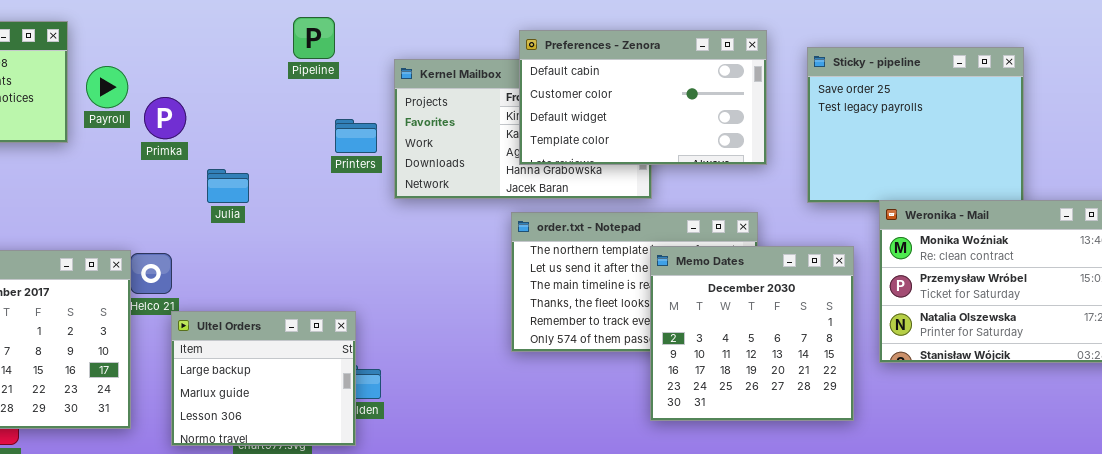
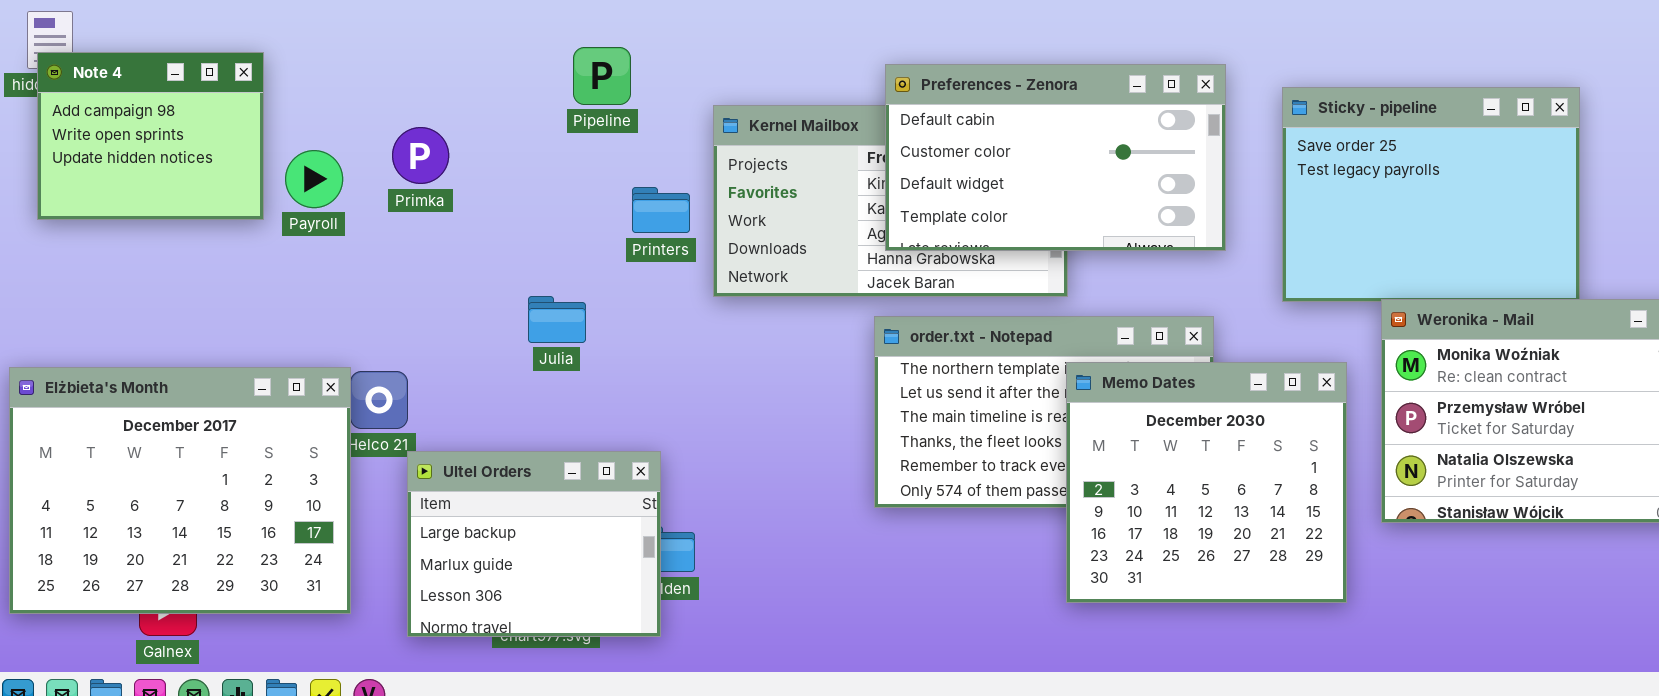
Payroll: [86,66,128,108] -> [285,150,343,208], moved
Primka: [144,97,186,139] -> [392,127,449,184], moved
Julia: [207,169,249,203] -> [528,296,586,343], moved

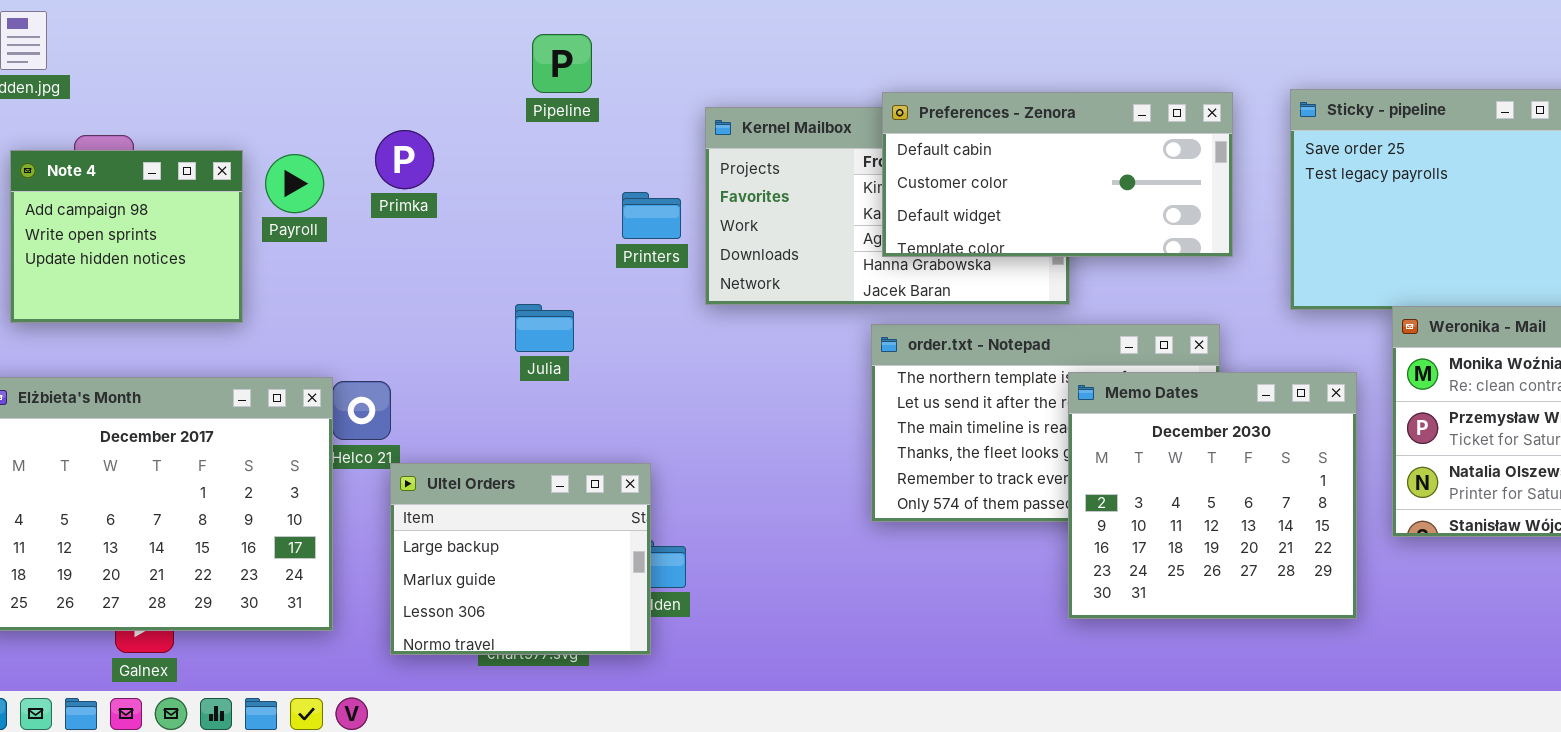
Pipeline: [573,47,631,105] -> [532,34,592,93], moved
Note 4: [37,52,264,220] -> [10,150,243,323], moved
Preferences - Zenora: [885,64,1226,251] -> [882,92,1233,257], resized

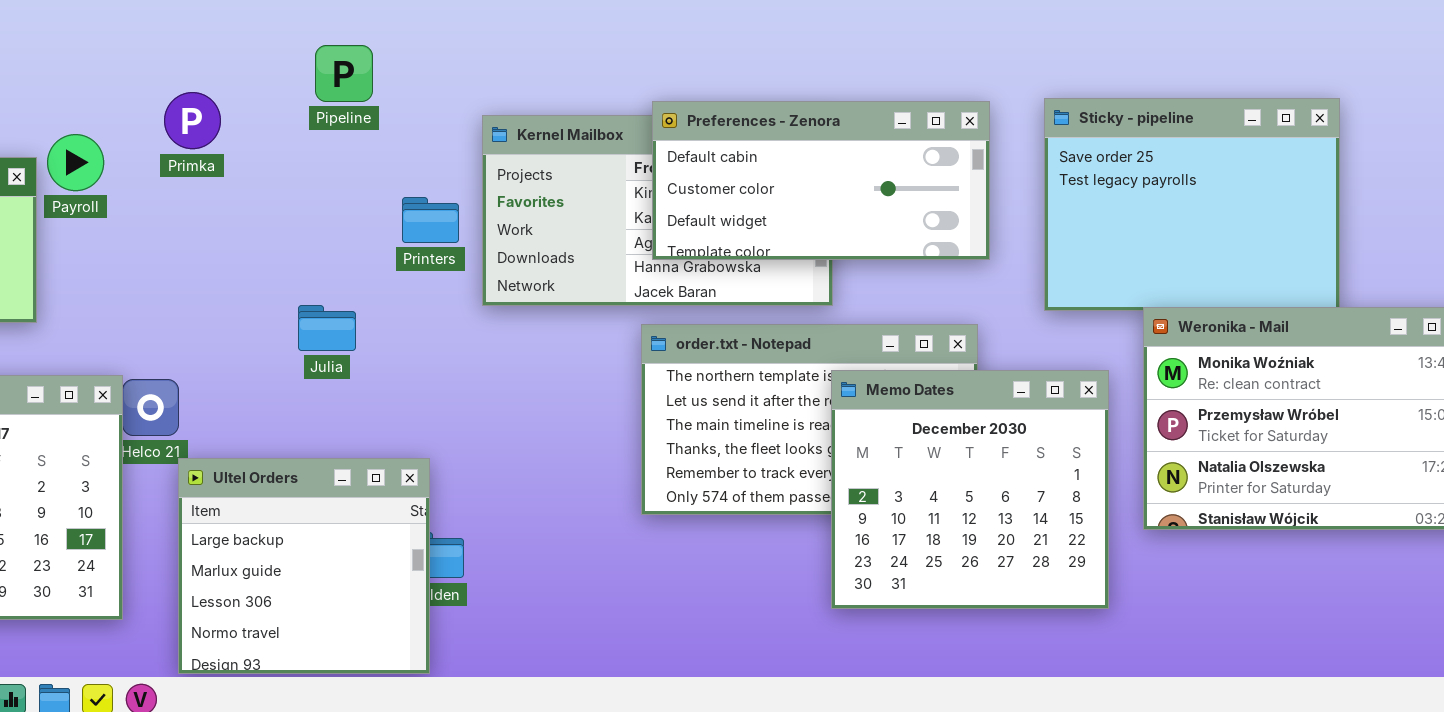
Primka: [375,130,434,189] -> [164,92,221,149], moved
Payroll: [265,154,324,213] -> [47,134,104,191], moved
Ultel Orders: [390,463,651,655] -> [178,458,430,674], resized

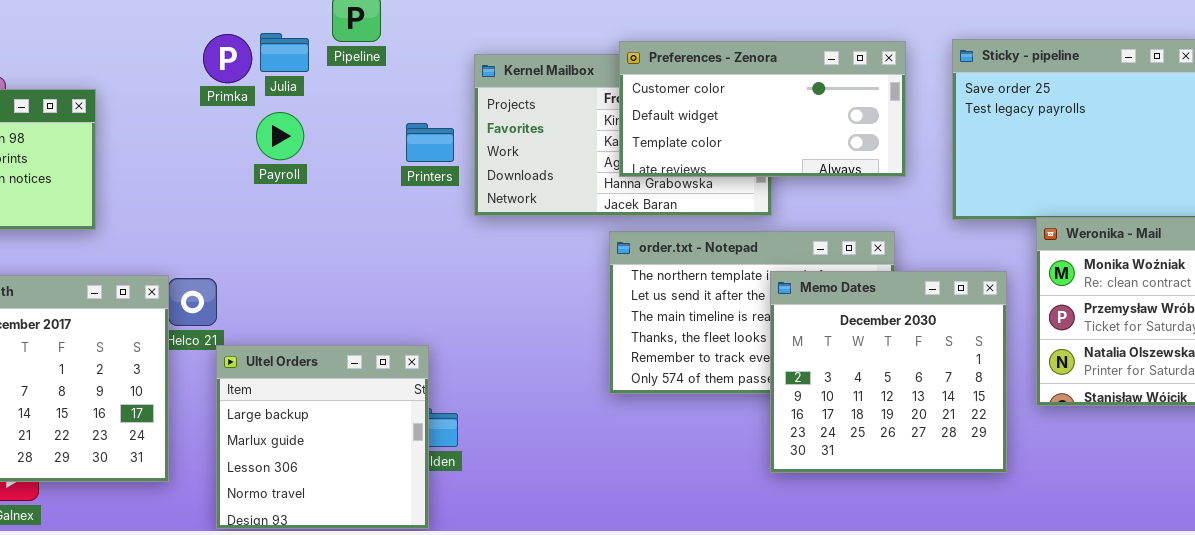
Preferences - Zenora: [652,101,990,260] -> [619,41,906,177], scrolled down 1 row
Payroll: [47,134,104,191] -> [256,112,304,160], moved
Julia: [298,305,356,351] -> [260,33,309,72], moved

